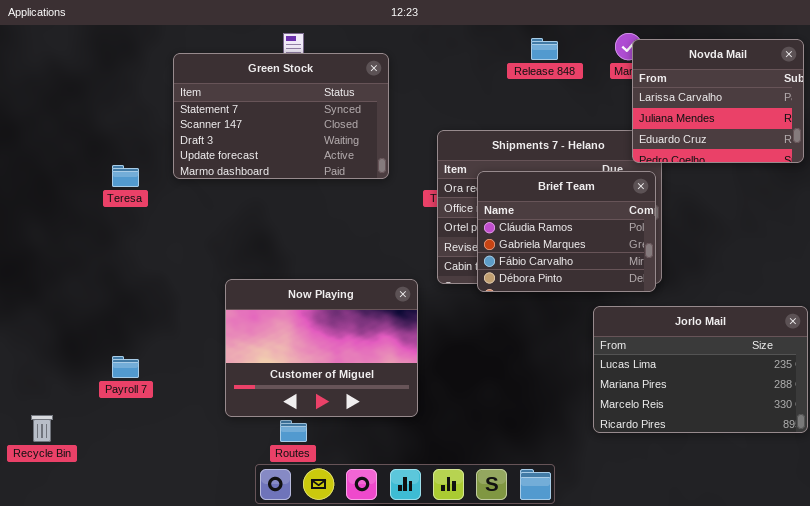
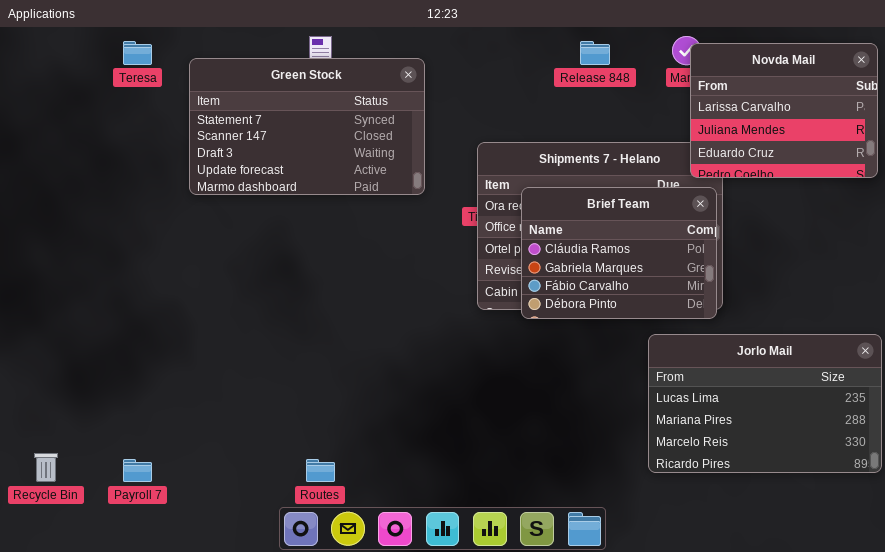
Teresa: [112,165,139,187] -> [123,41,152,65], moved
Now Playing: [225,279,418,417] -> none, closed
Payroll 7: [112,356,139,378] -> [123,459,152,482], moved

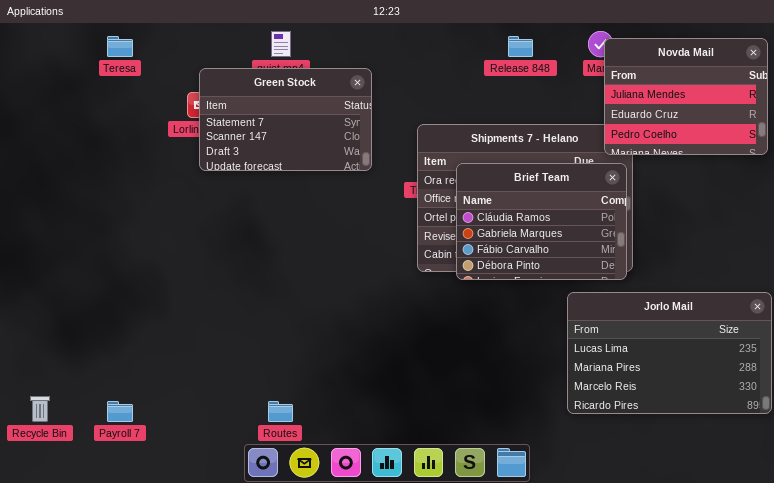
Novda Mail: [690,43,878,178] -> [604,38,768,155], scrolled down 1 row
Green Stock: [189,58,425,195] -> [199,68,372,171], resized

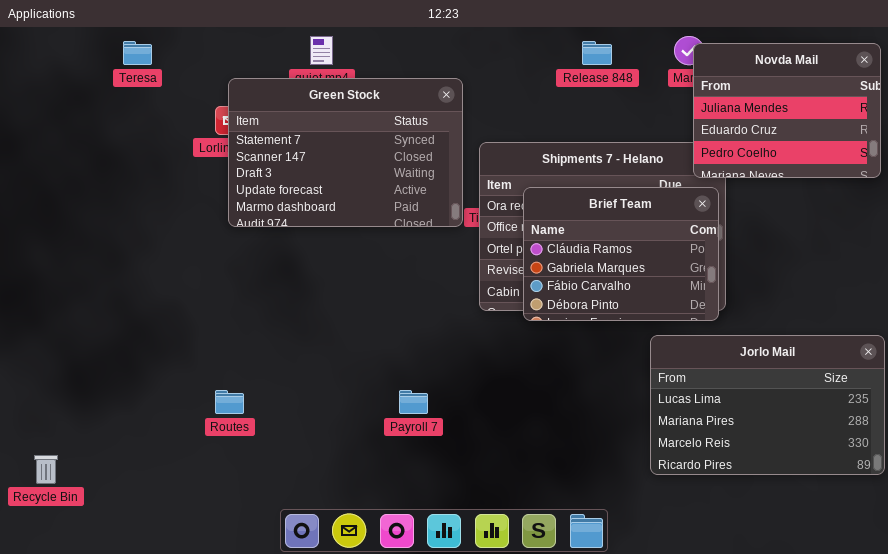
Green Stock: [199,68,372,171] -> [228,78,463,227], resized
Payroll 7: [107,401,133,422] -> [399,390,428,414], moved
Routes: [268,401,293,422] -> [215,390,244,414], moved

